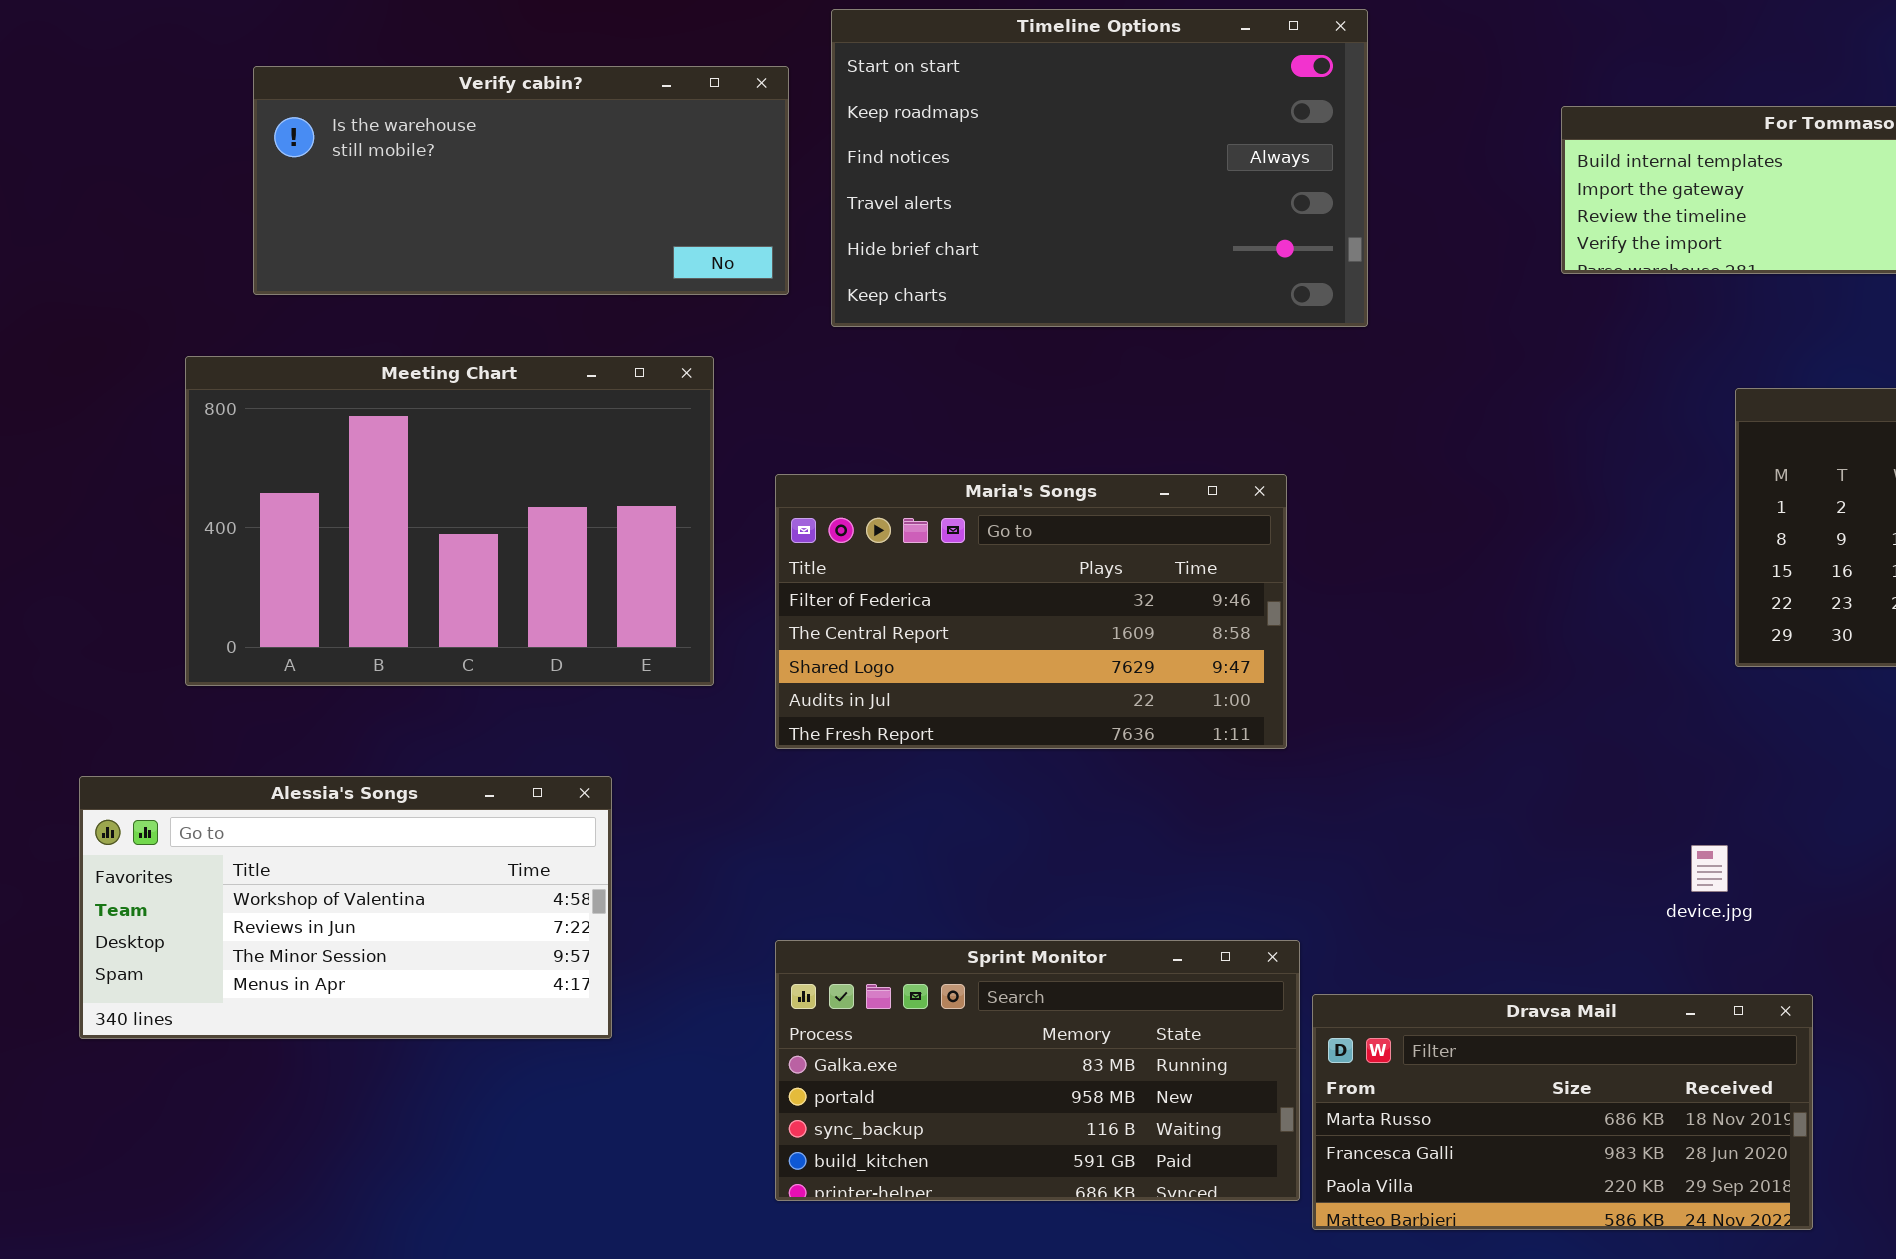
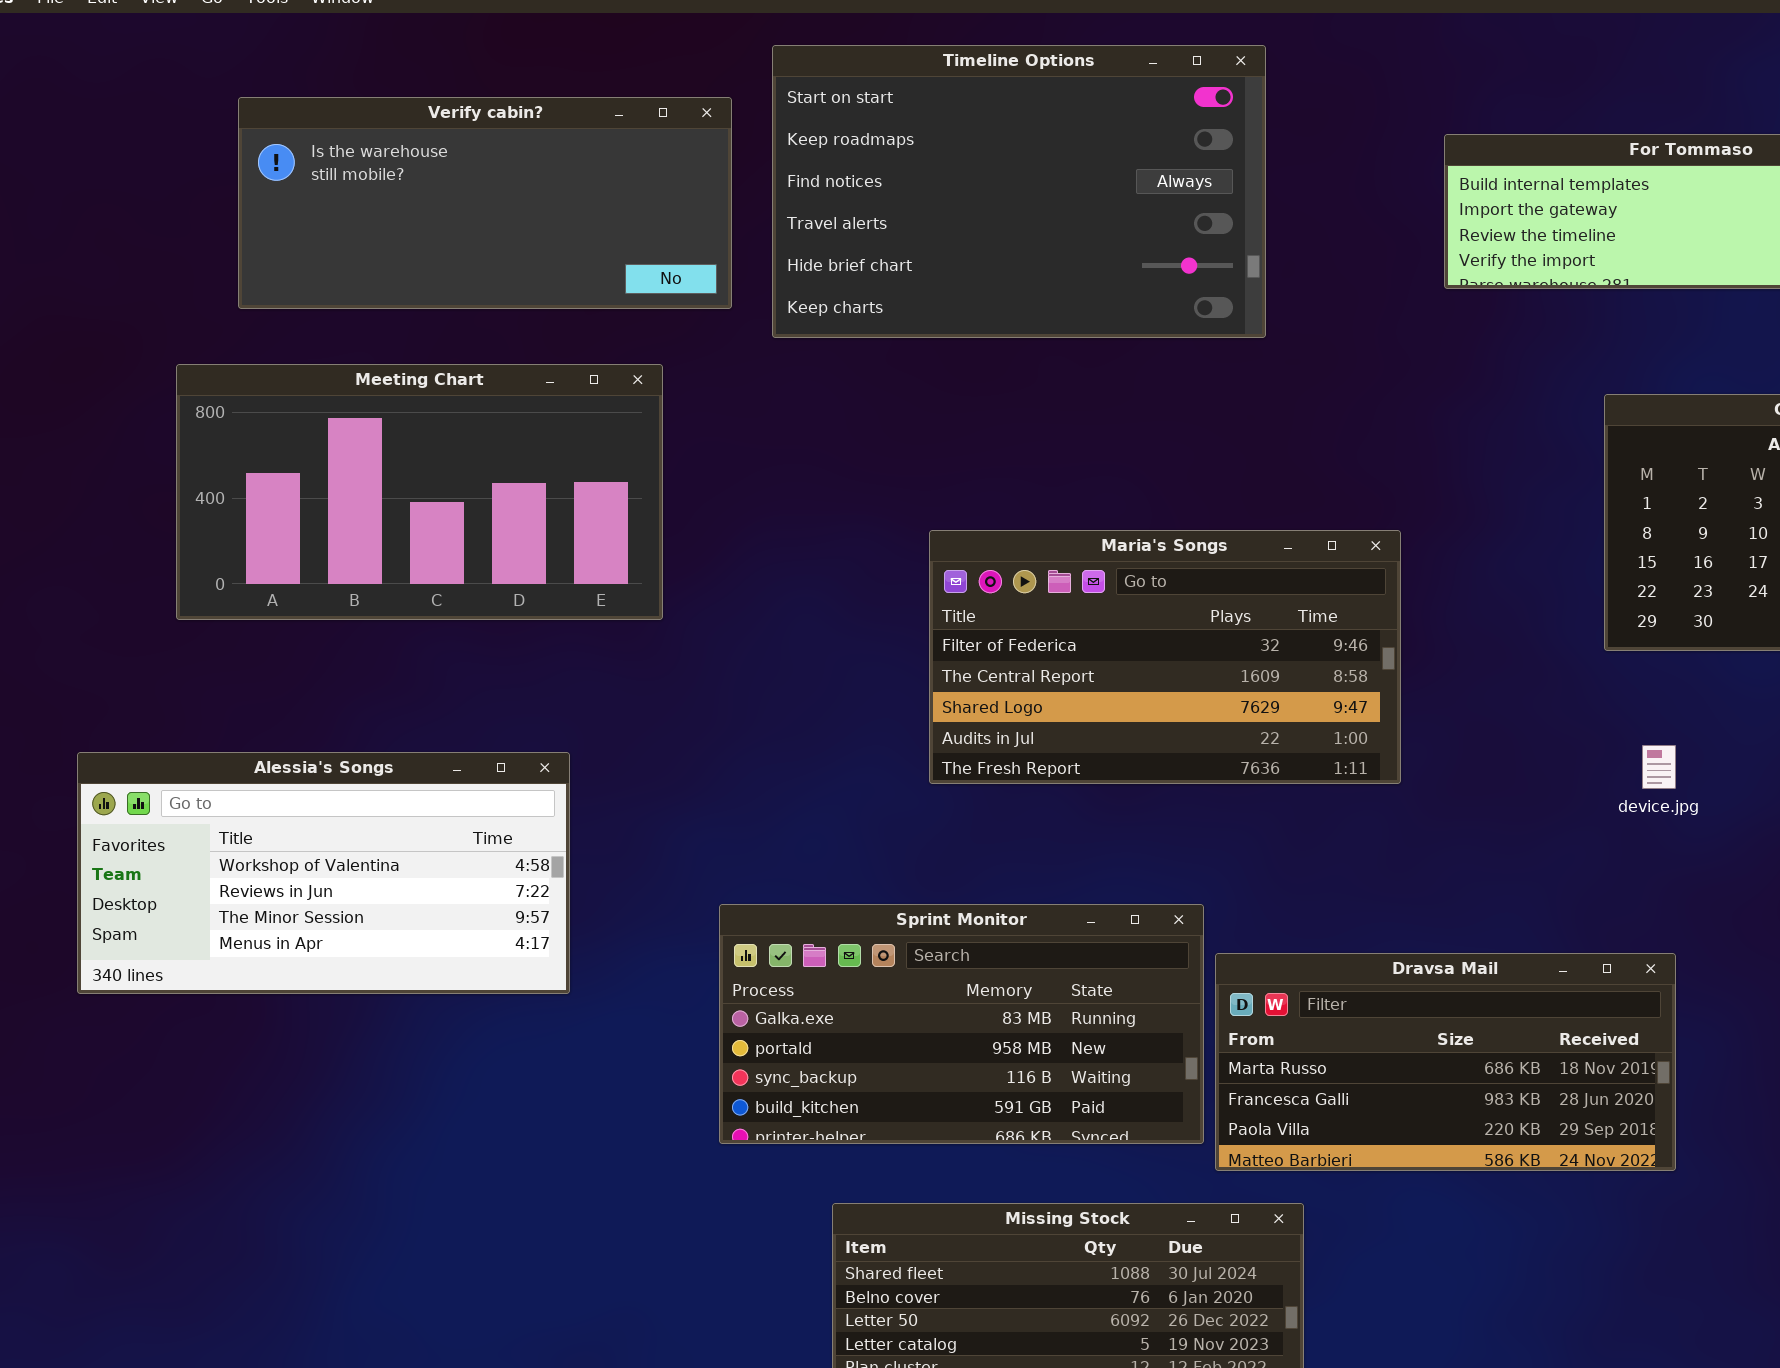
Meeting Chart: [185,356,714,686] -> [176,364,663,620], resized
Maria's Songs: [775,474,1287,749] -> [929,530,1401,784], moved
device.jpg: [1691,845,1728,892] -> [1642,745,1676,789], moved

